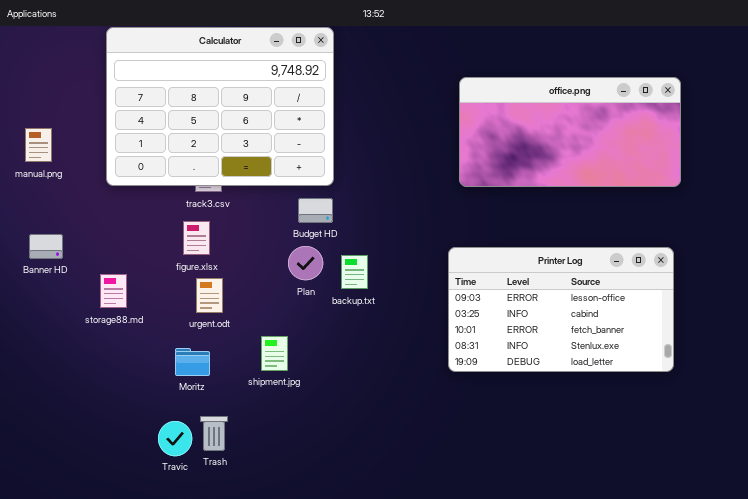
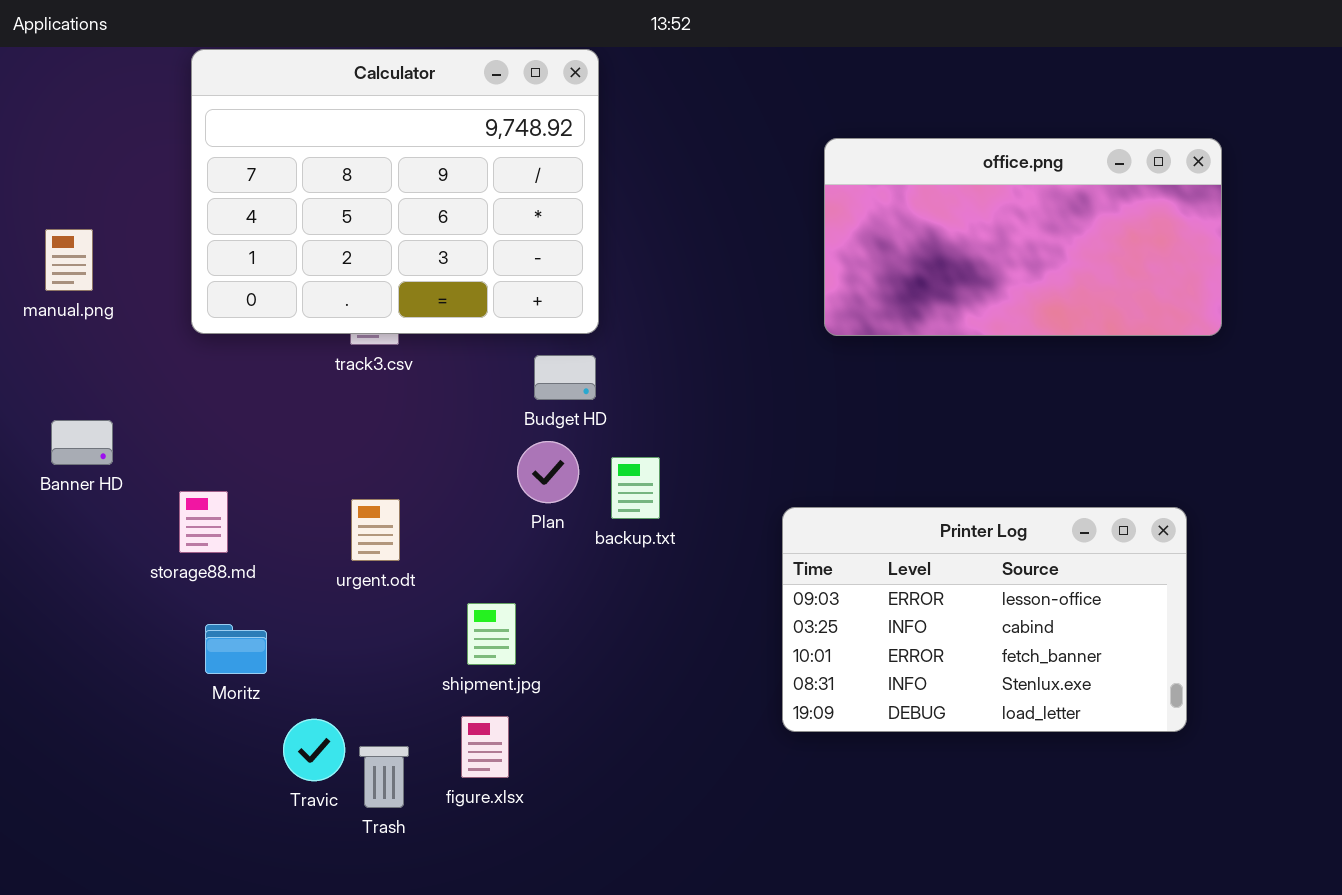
figure.xlsx: [183,221,210,255] -> [461,716,509,778], moved
Printer Log: [448,247,674,372] -> [782,507,1187,732], moved
Moritz: [175,348,210,376] -> [205,624,267,674], moved
Travic: [158,421,192,456] -> [283,719,345,781], moved

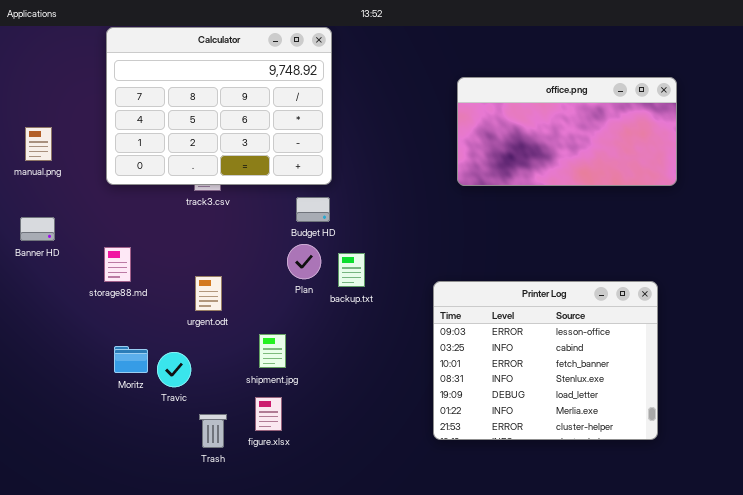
Banner HD: [51,420,113,465] -> [20,217,55,241], moved
storage88.md: [179,491,228,553] -> [104,247,131,282], moved
Printer Log: [782,507,1187,732] -> [433,281,658,440], resized
Travic: [283,719,345,781] -> [157,352,191,387], moved

